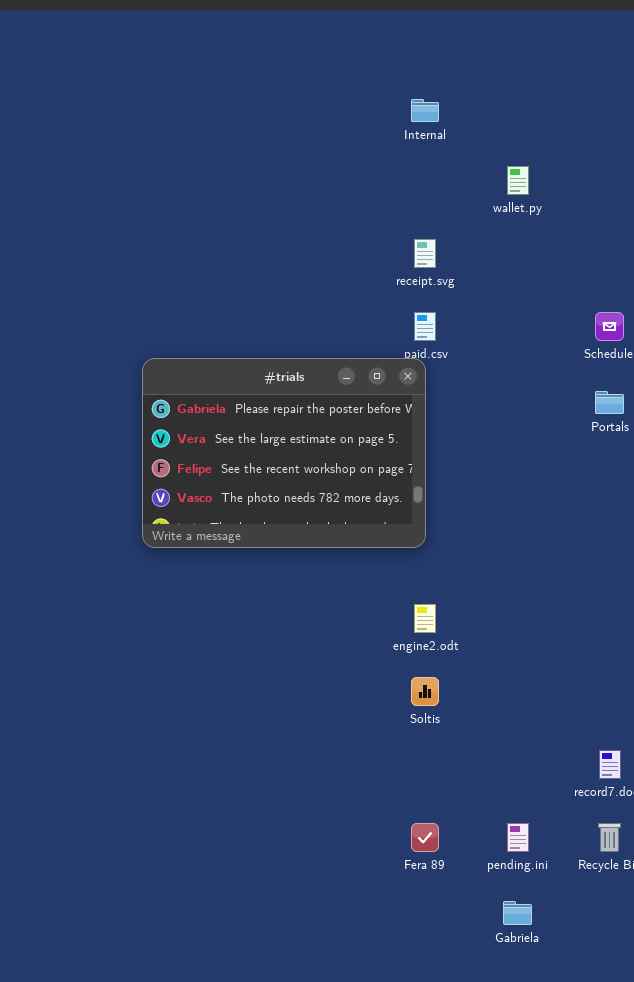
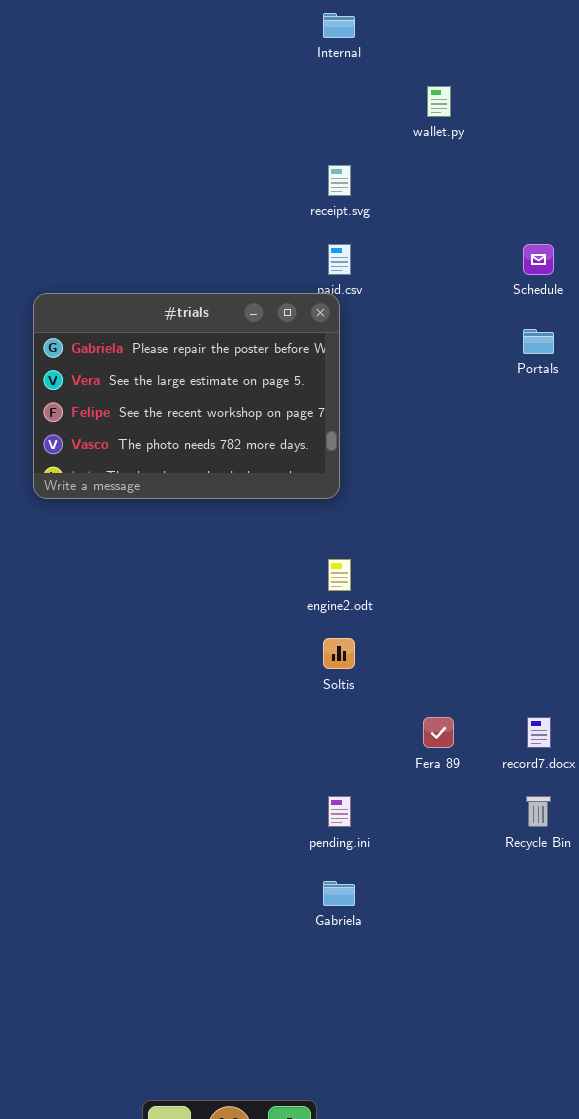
Fera 89: [411,823,439,852] -> [423,717,454,748], moved
pending.ini: [507,823,529,852] -> [328,796,351,827], moved
Gabriela: [503,901,532,925] -> [323,881,355,906], moved

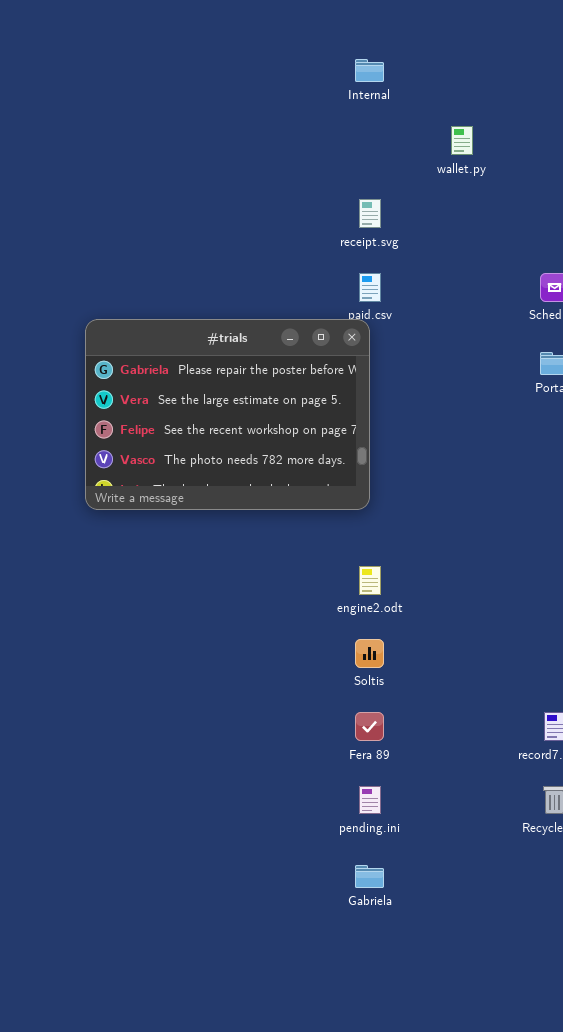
Fera 89: [423,717,454,748] -> [355,712,384,741], moved

